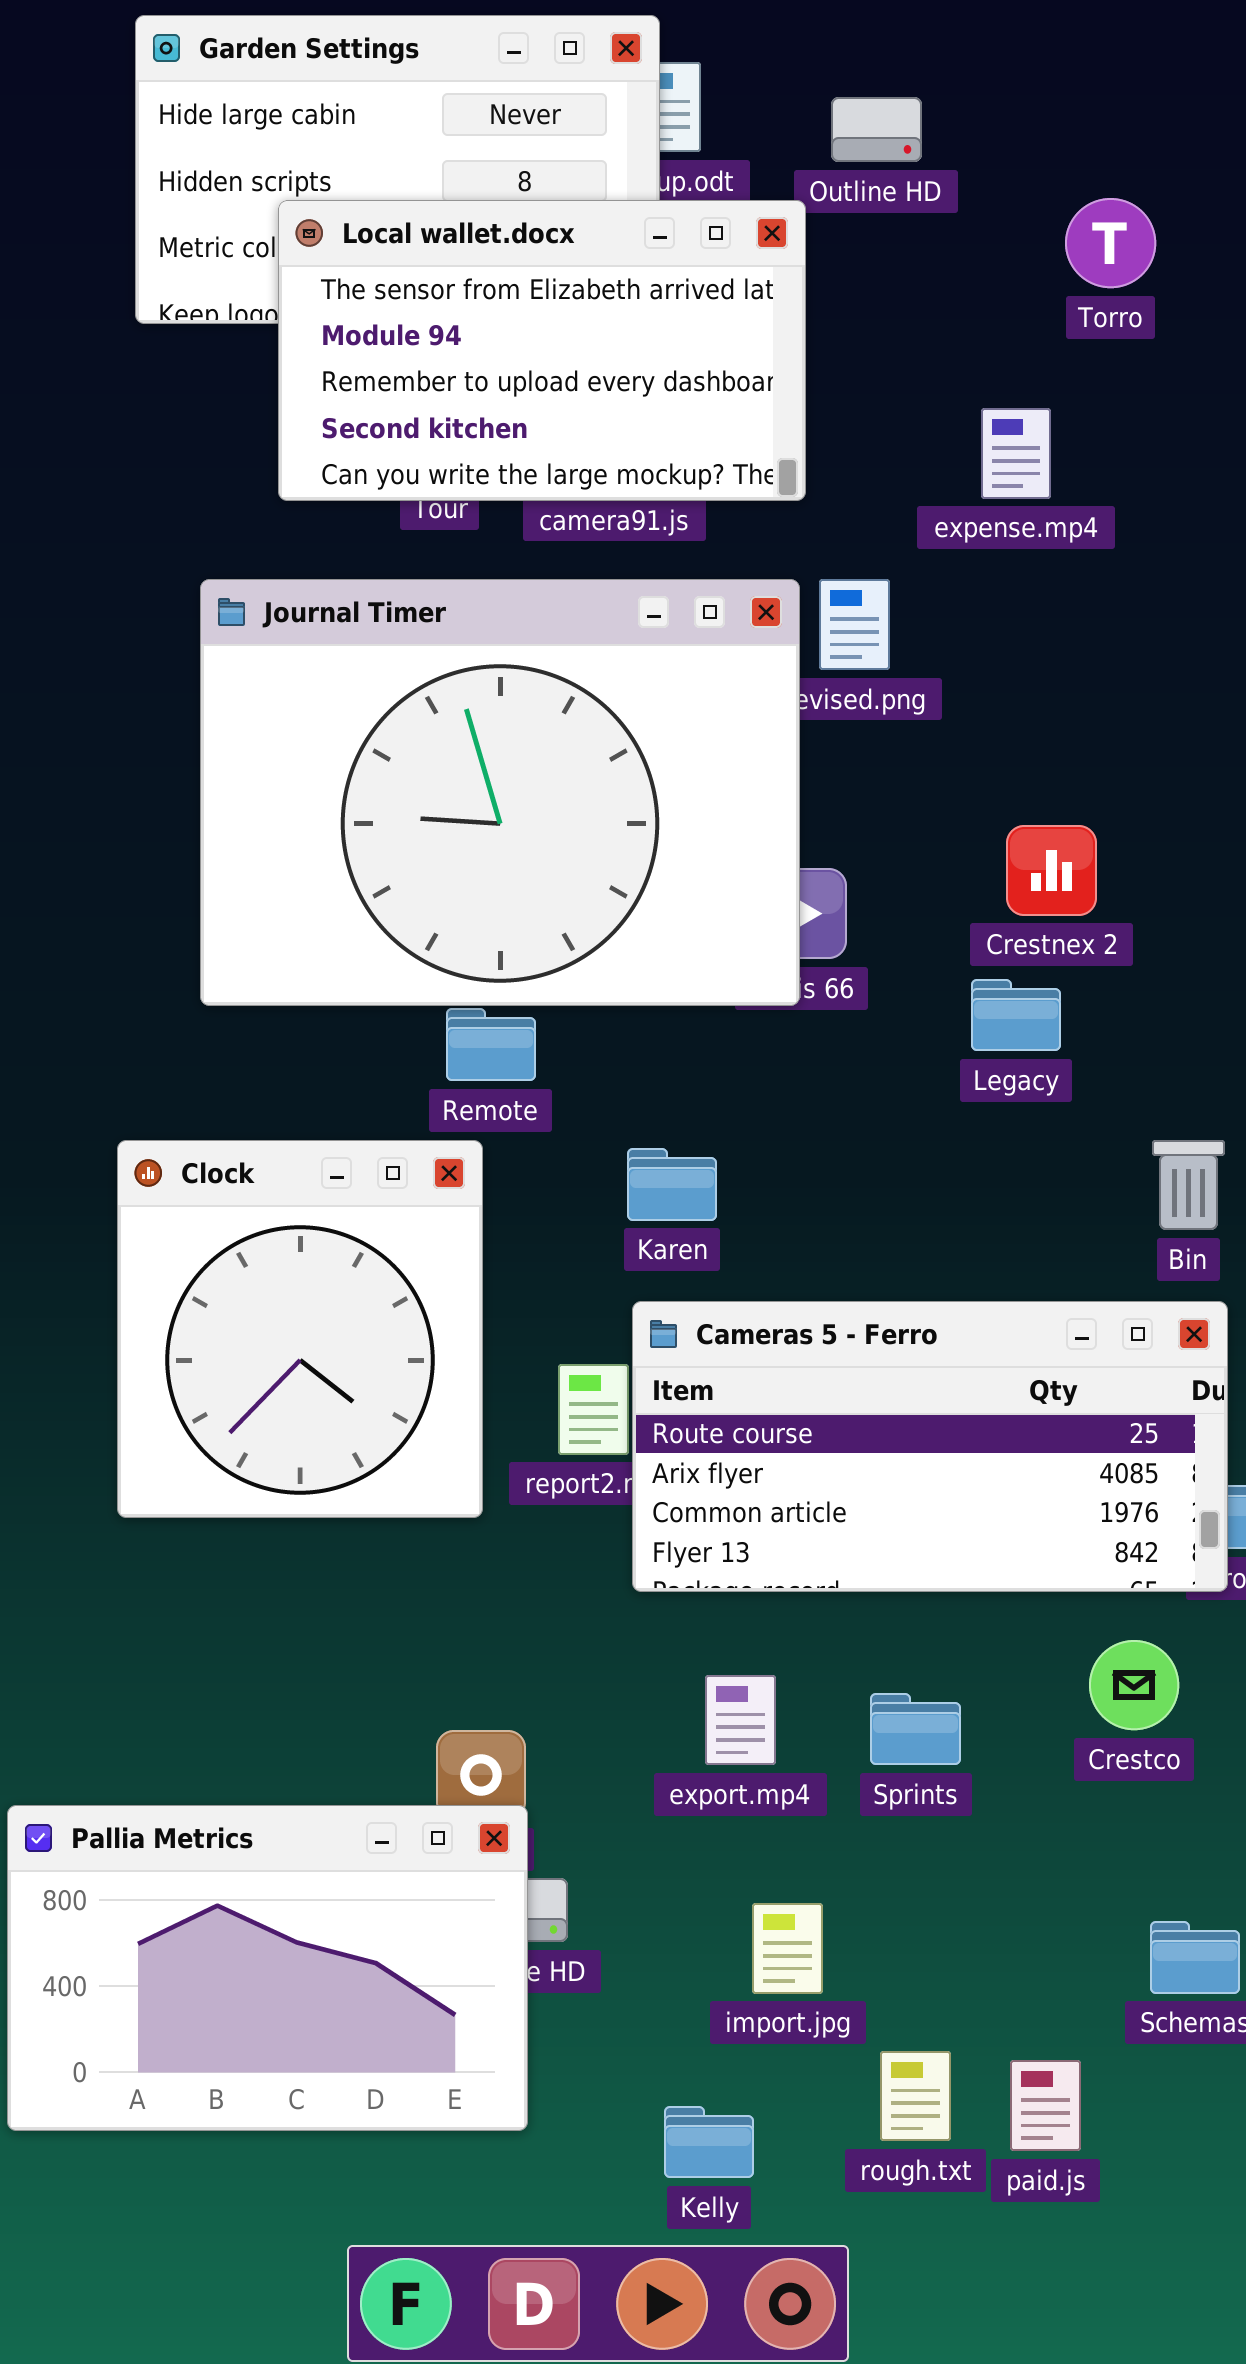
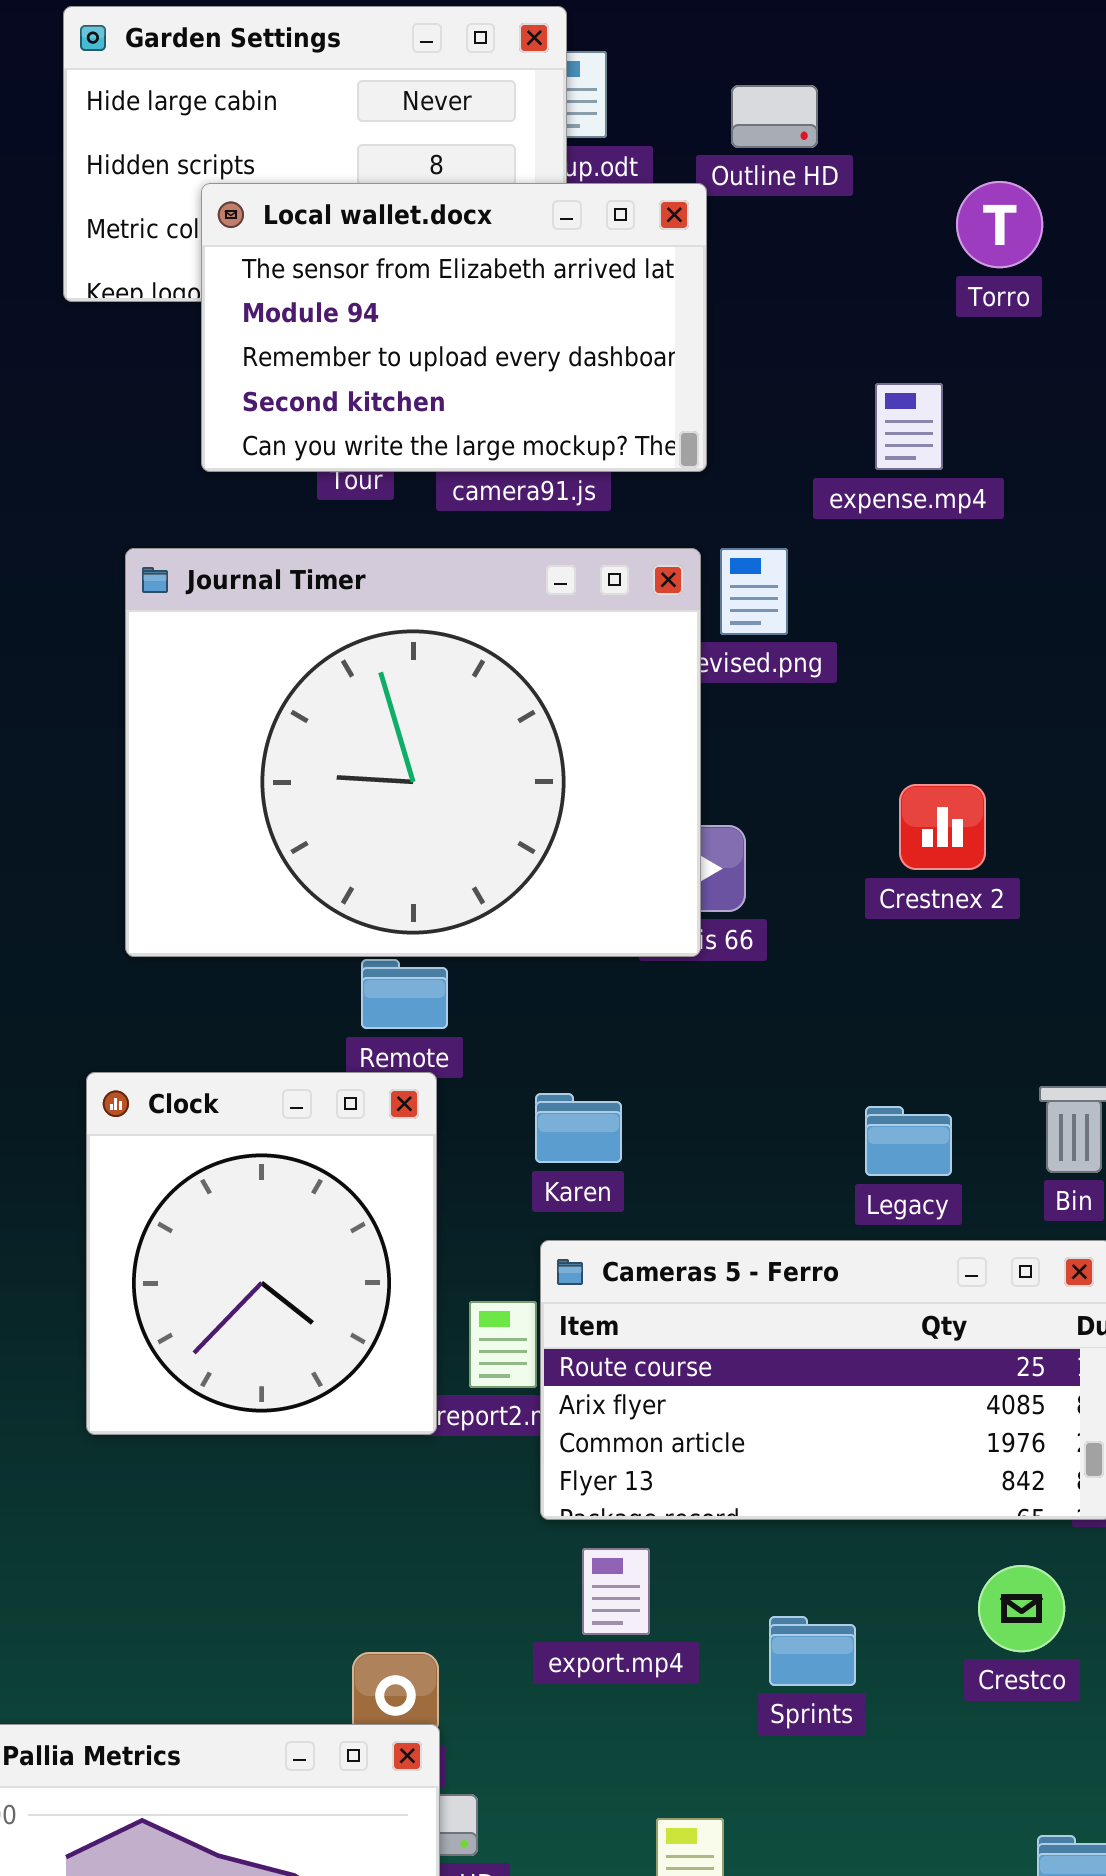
Legacy: [971,979,1061,1051] -> [865,1106,952,1176], moved
Clock: [117,1140,483,1518] -> [86,1072,437,1435], moved
export.mp4: [705,1675,776,1765] -> [582,1548,650,1635], moved

